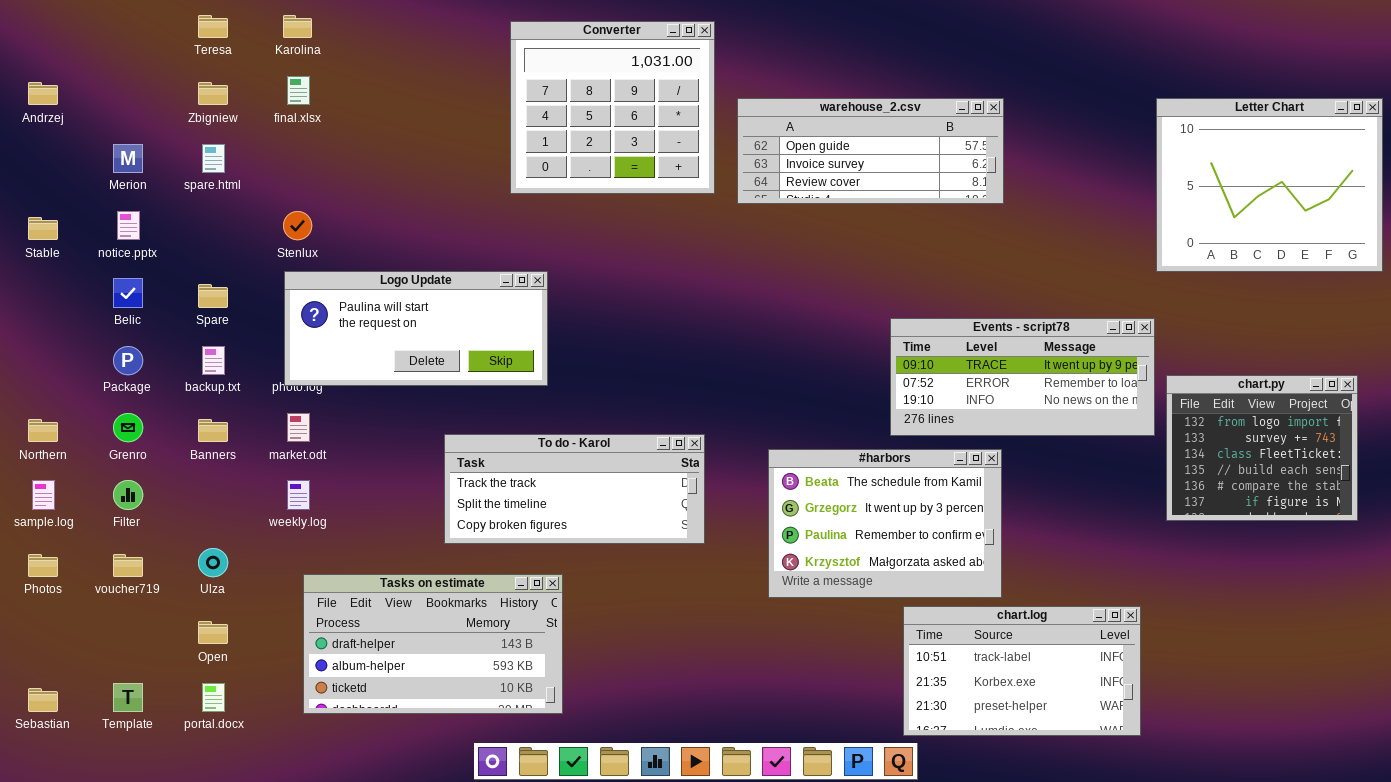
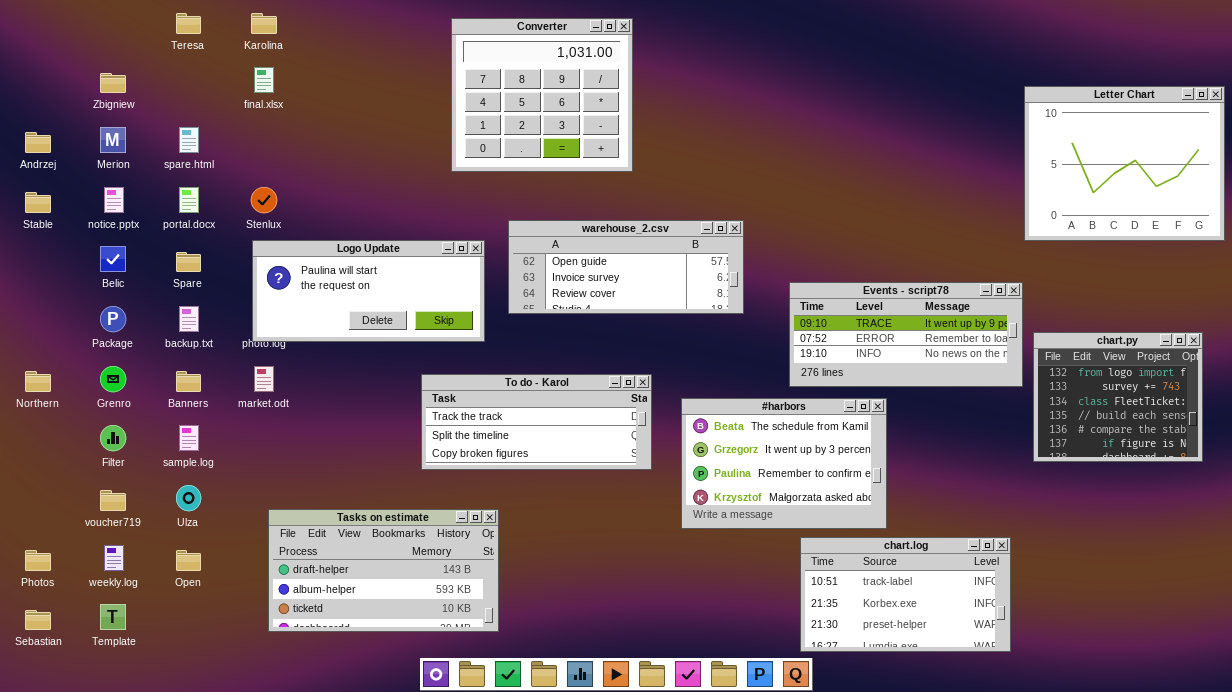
Andrzej: [28,82,58,105] -> [25,132,51,153], moved
Zbigniew: [198,82,228,105] -> [100,73,126,93], moved
warehouse_2.csv: [737,98,1004,204] -> [508,220,744,314], moved
To do - Karol: [444,434,705,544] -> [421,374,652,470], moved
sample.log: [32,480,55,510] -> [179,425,199,451], moved
weekly.log: [287,480,310,510] -> [104,545,124,571], moved
Photos: [28,554,58,577] -> [25,550,51,571], moved
portal.docx: [202,683,225,712] -> [179,187,199,213], moved

